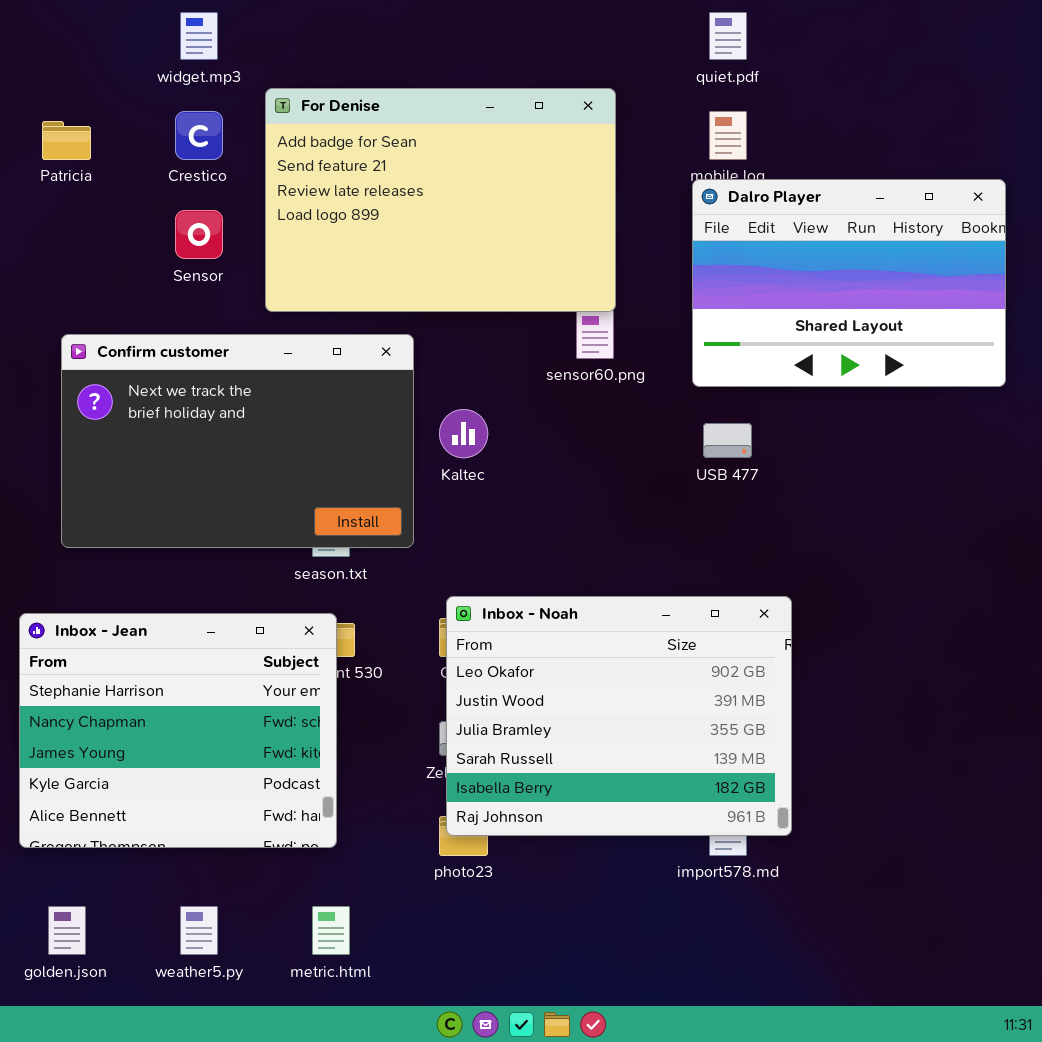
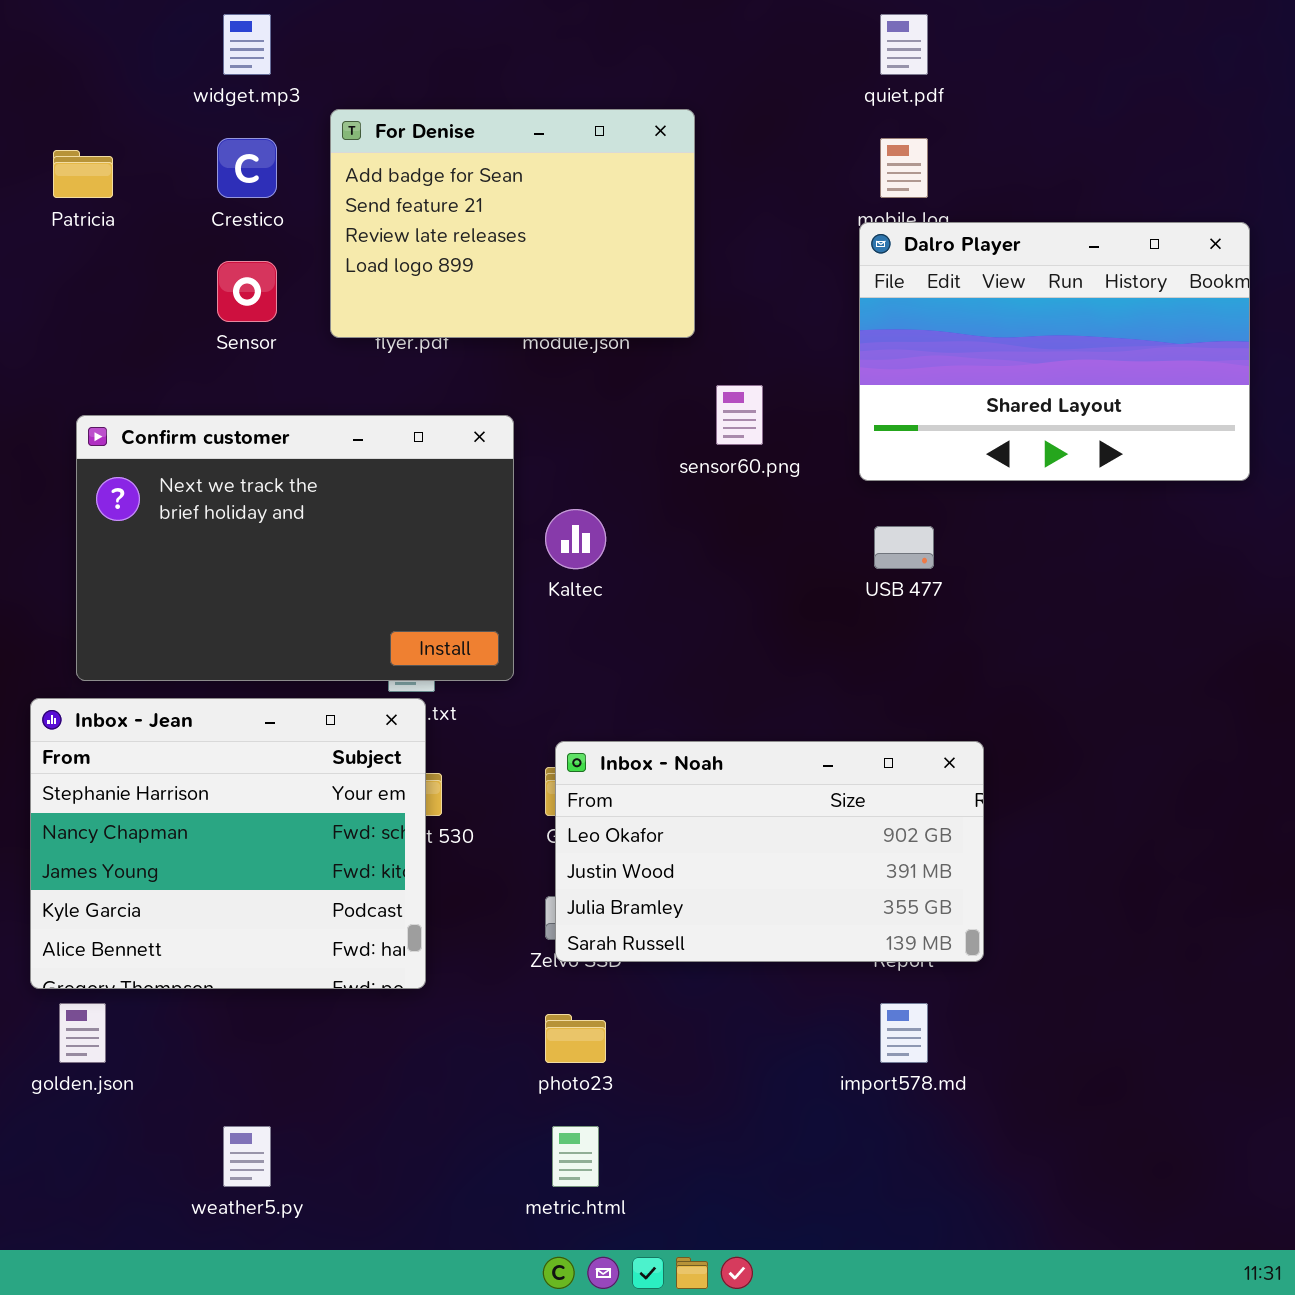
For Denise: [265,88,616,312] -> [330,109,695,338], resized
Inbox - Noah: [446,596,792,836] -> [555,741,984,962], resized
Inbox - Jean: [19,613,337,848] -> [30,698,426,989], moved
golden.json: [48,906,86,955] -> [59,1003,106,1063], moved
metric.html: [312,906,350,955] -> [552,1126,599,1187], moved

